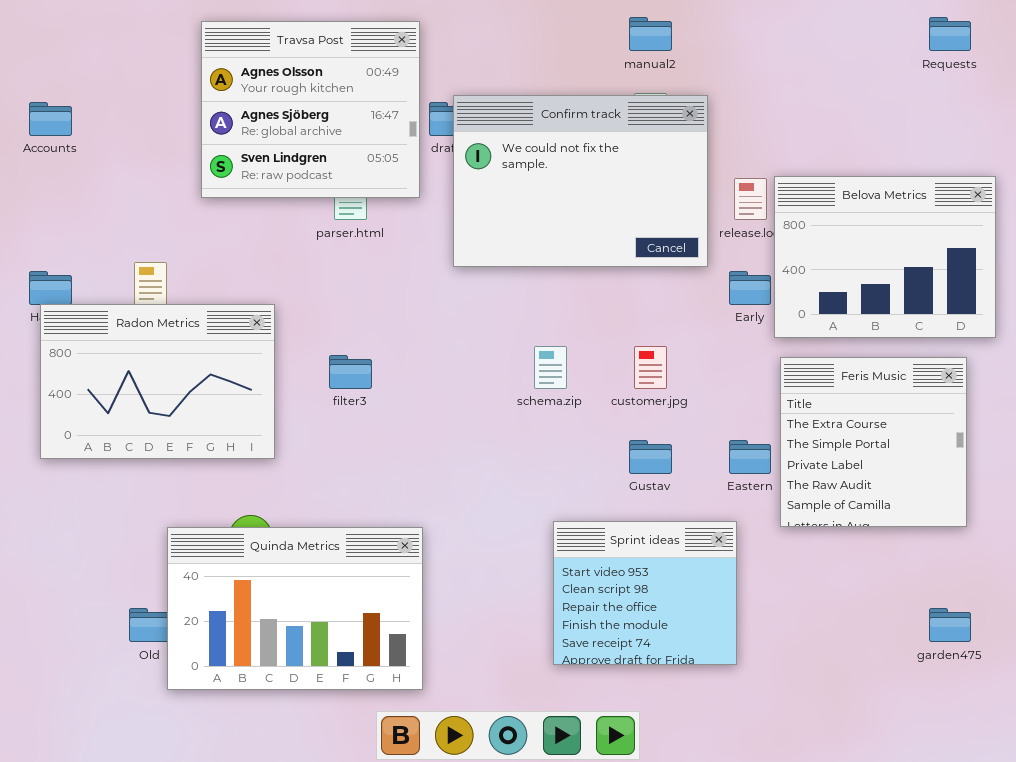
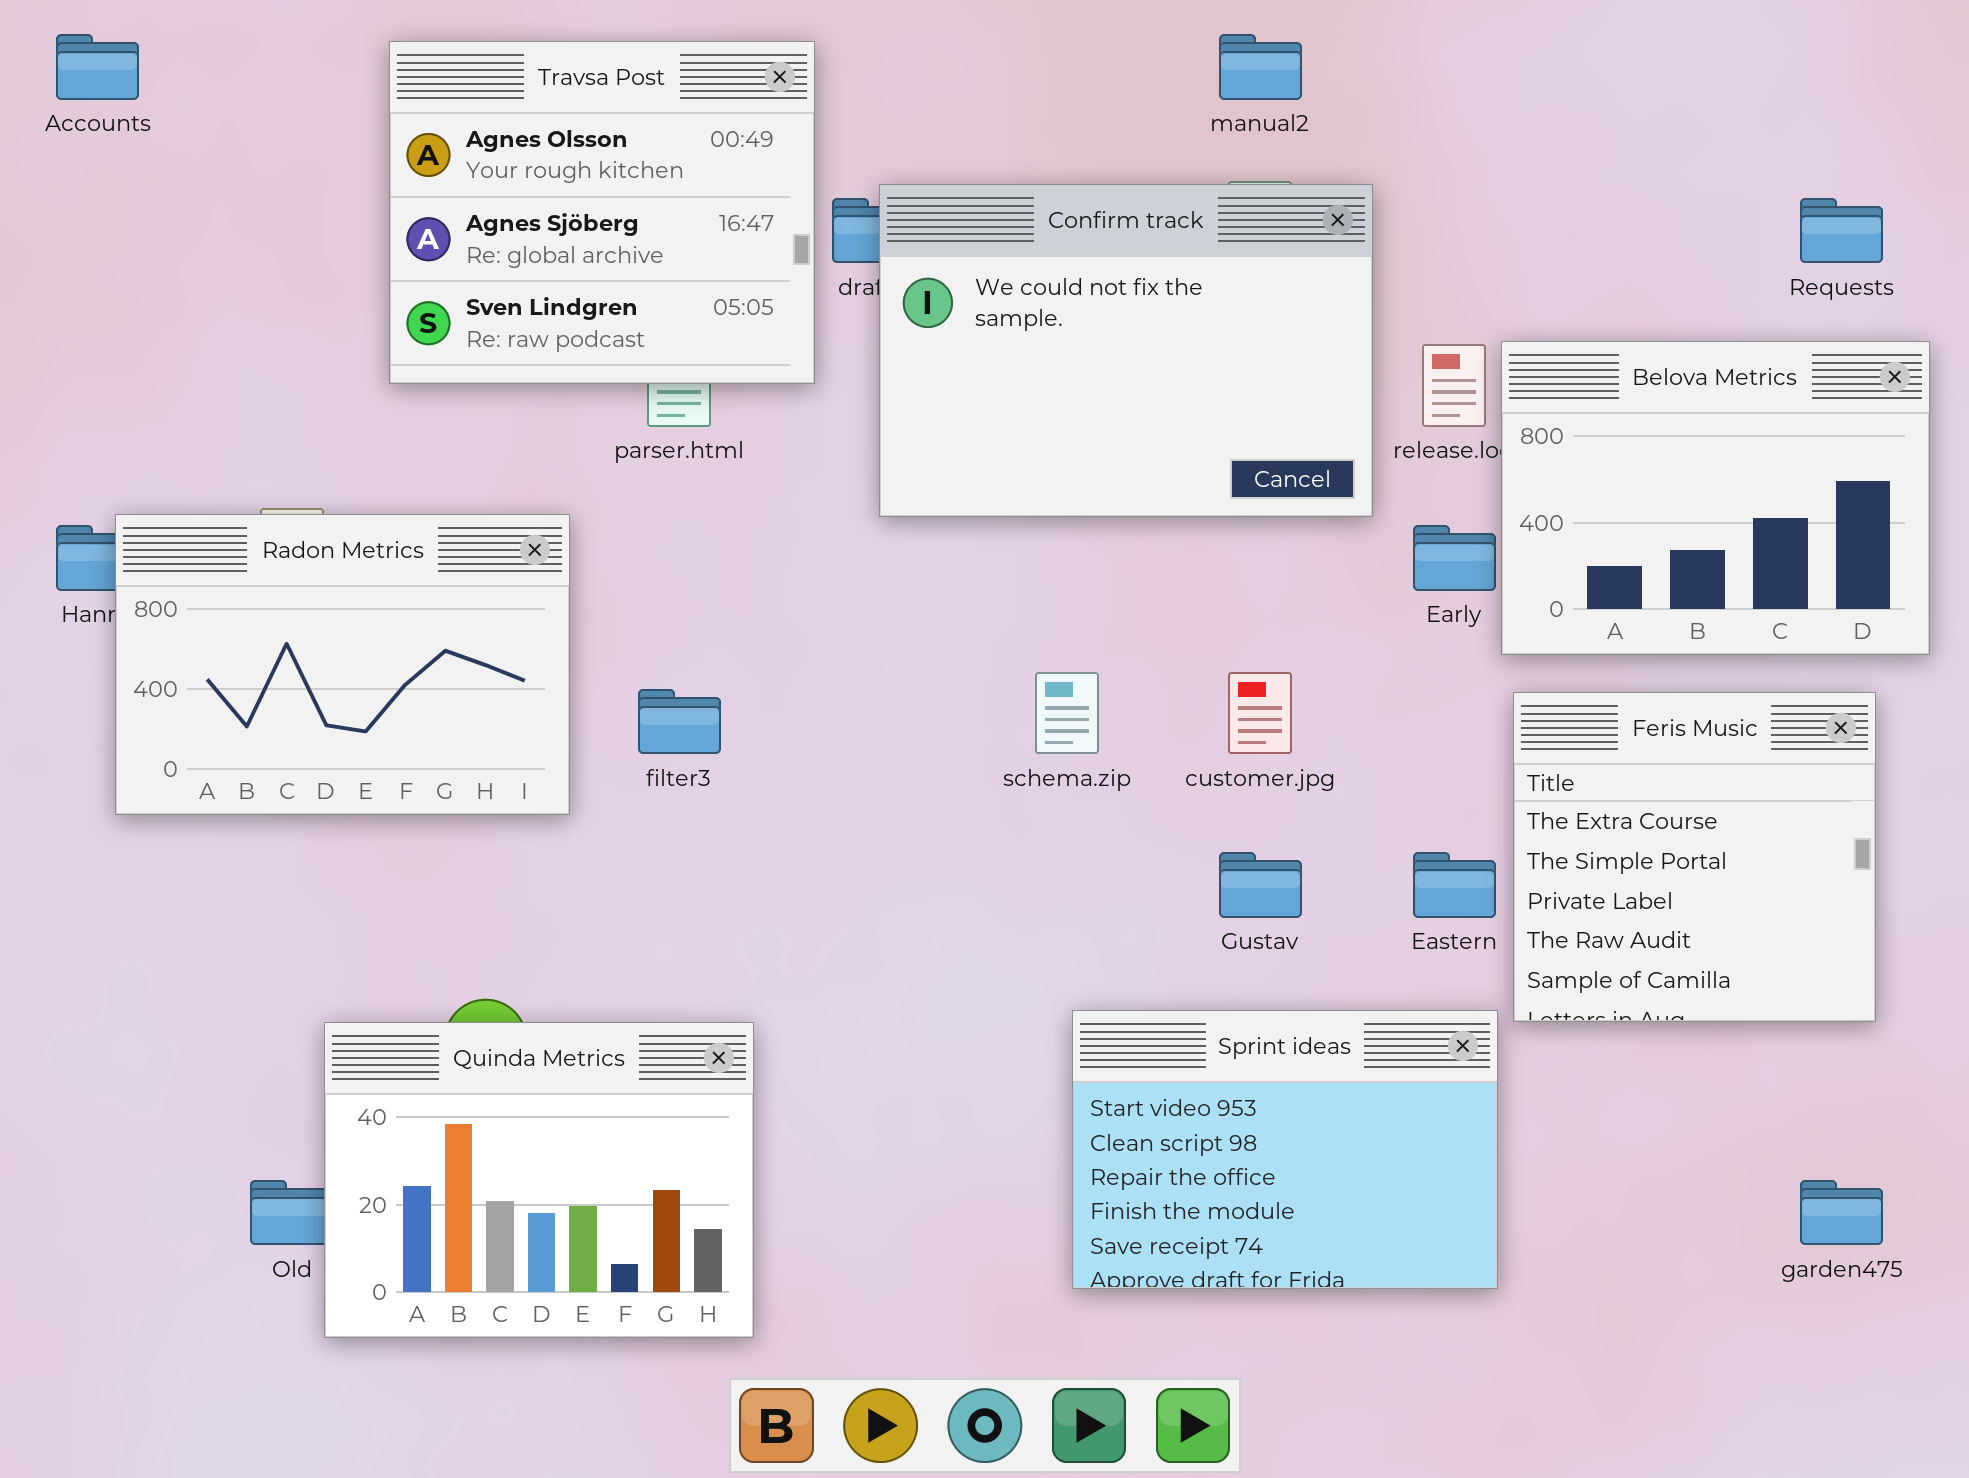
Requests: [929,17,971,51] -> [1800,198,1883,263], moved
Accounts: [29,102,72,136] -> [56,34,139,100], moved
Radon Metrics: [40,304,275,459] -> [115,514,570,815], moved
Sprint ideas: [553,521,737,665] -> [1072,1010,1498,1289], resized
Quinda Metrics: [167,527,423,690] -> [324,1022,754,1338], resized

